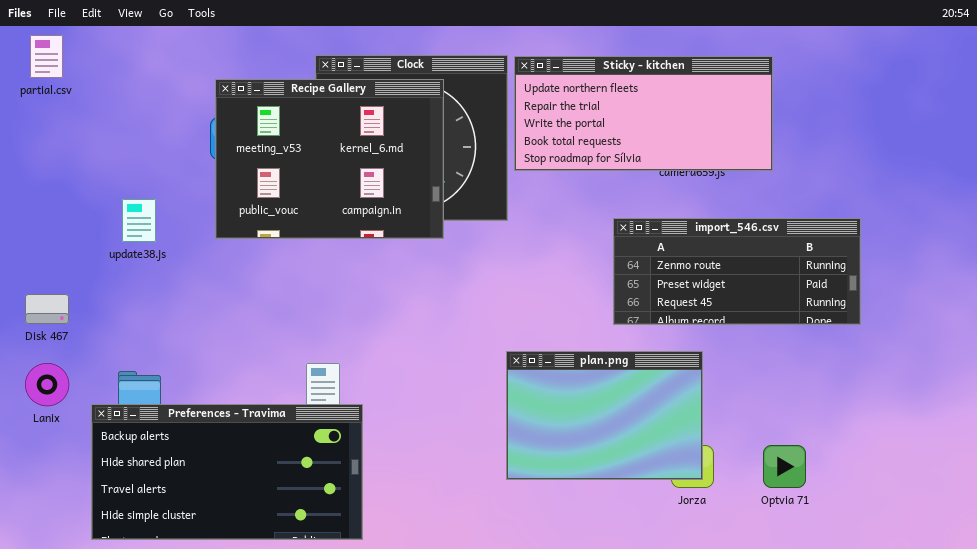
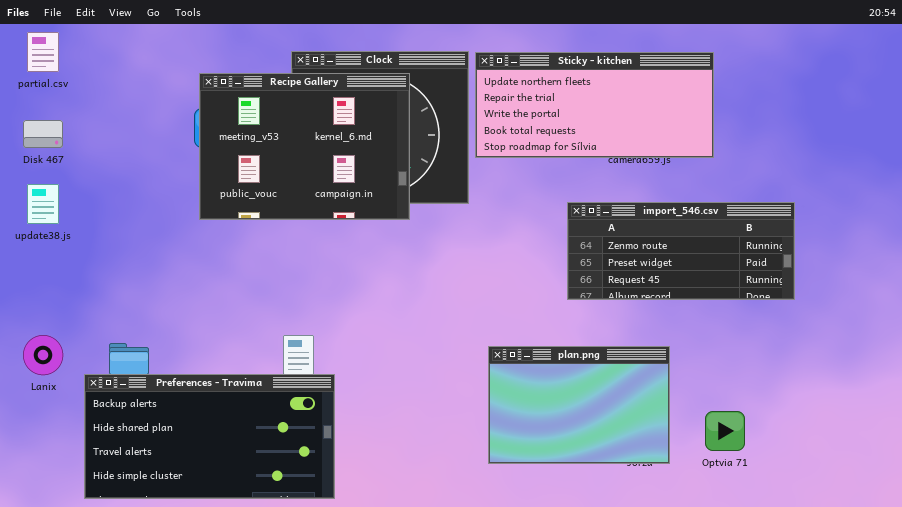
update38.js: [122,199,156,242] -> [27,184,59,224], moved
Disk 467: [25,294,69,324] -> [23,120,63,148], moved
plan.png: [506,351,703,480] -> [488,346,670,464], moved

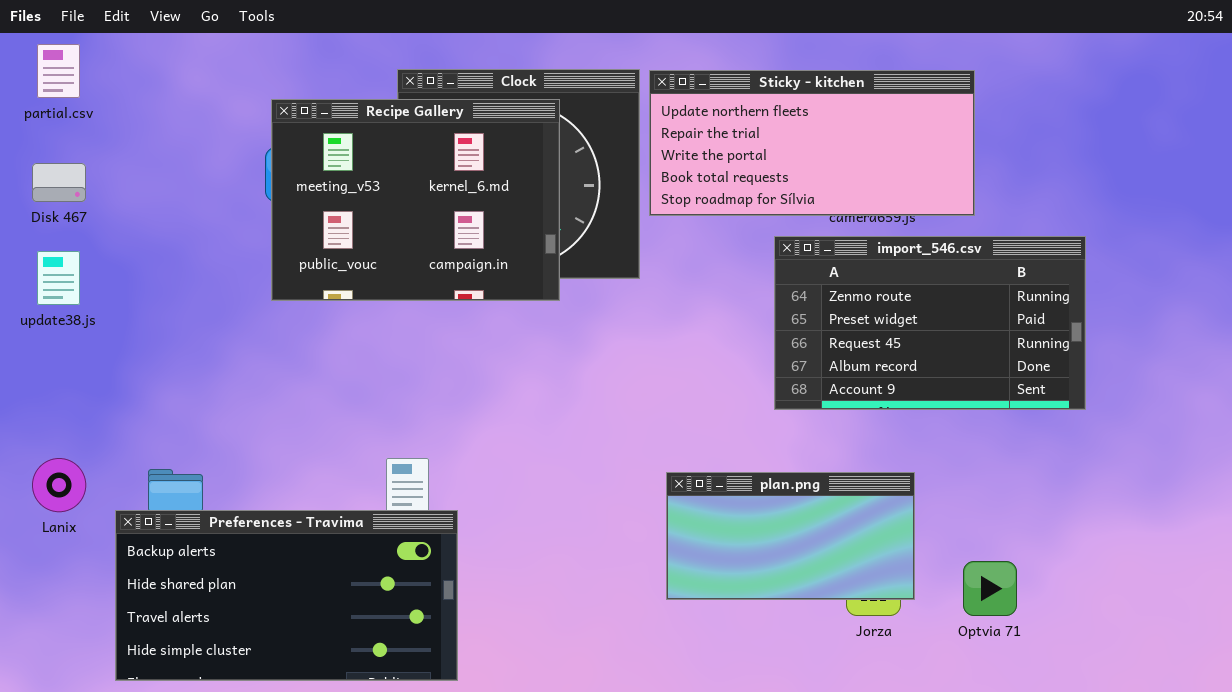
import_546.csv: [567,202,795,300] -> [774,236,1086,410], resized
plan.png: [488,346,670,464] -> [666,472,915,600], resized

